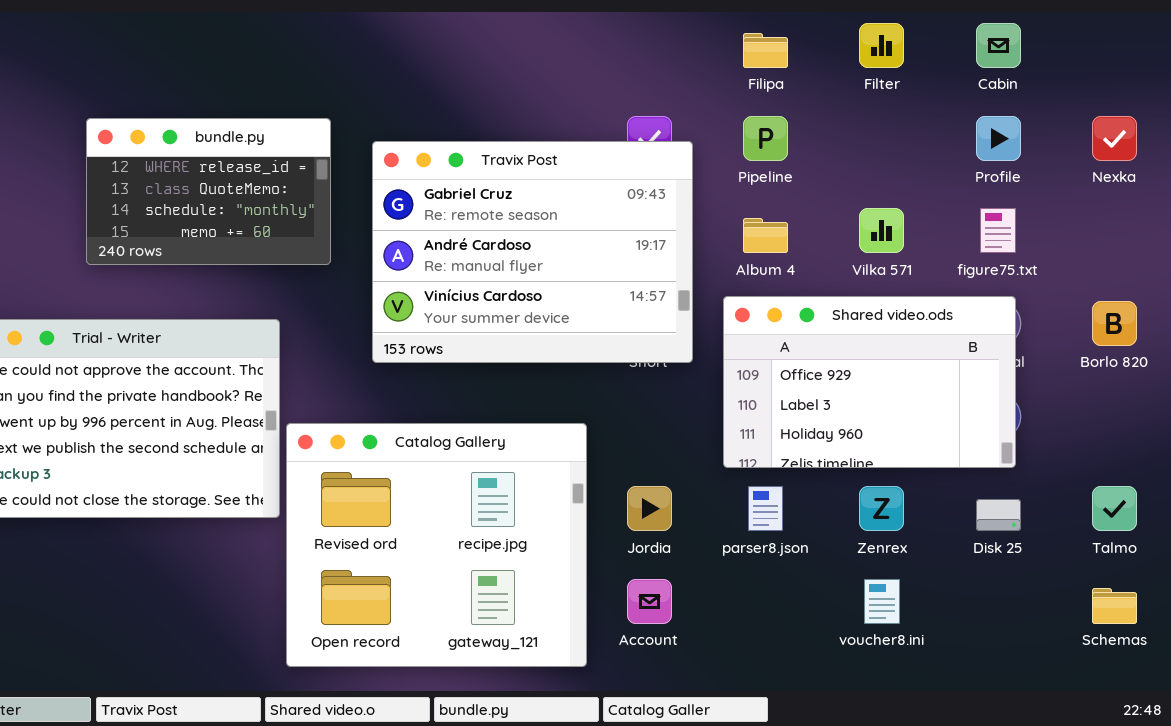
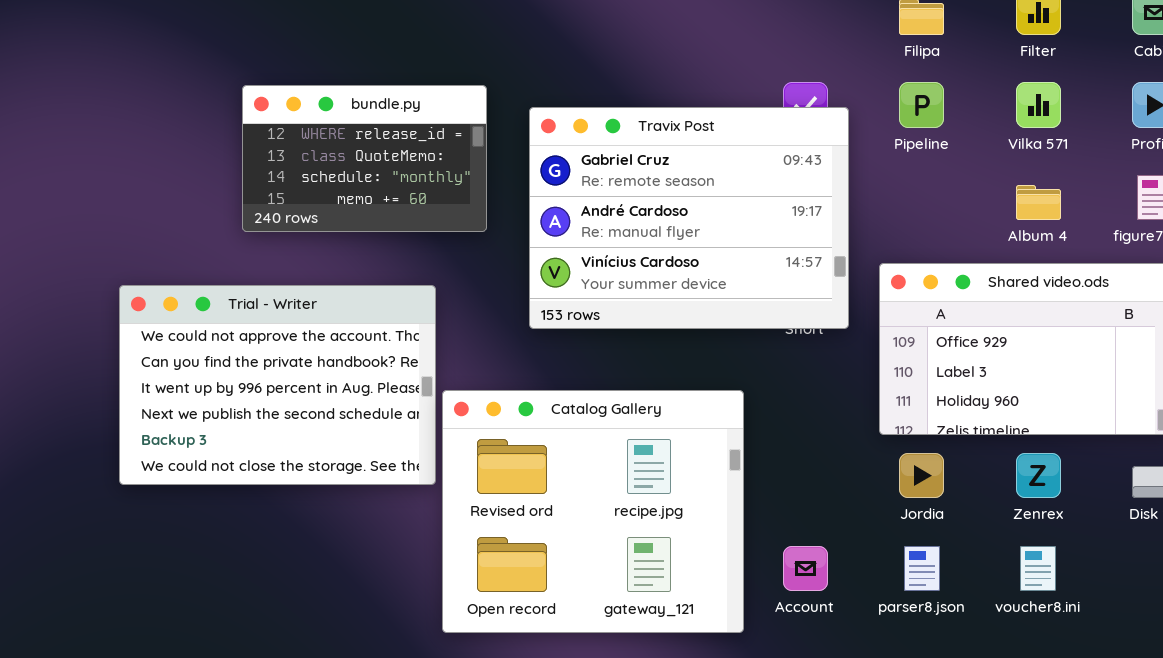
Vilka 571: [859,208,904,253] -> [1016,82,1061,128], moved
Album 4: [743,218,788,253] -> [1016,185,1061,220], moved
Jordia: [627,486,672,531] -> [899,453,944,498], moved
parser8.json: [748,486,783,531] -> [904,546,940,591], moved

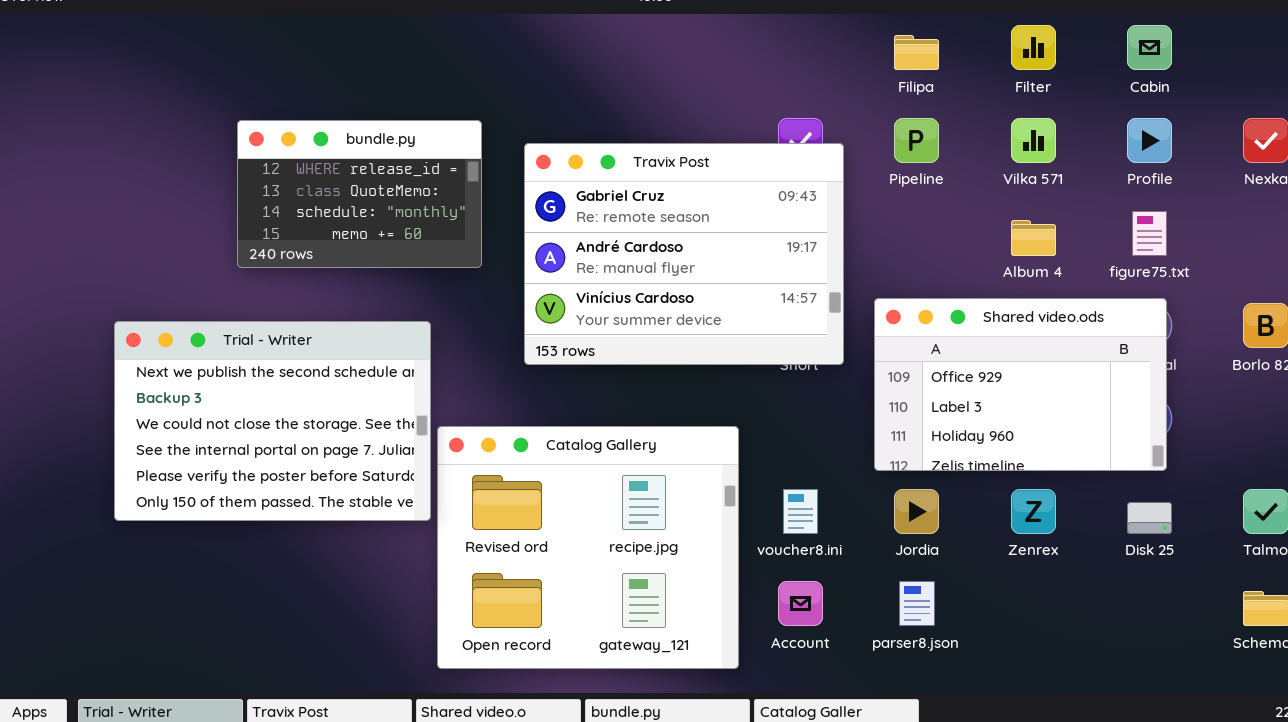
Trial - Writer: [119,285,436,485] -> [114,321,431,521], scrolled down 3 rows
voucher8.ini: [1020,546,1056,591] -> [783,489,818,534], moved

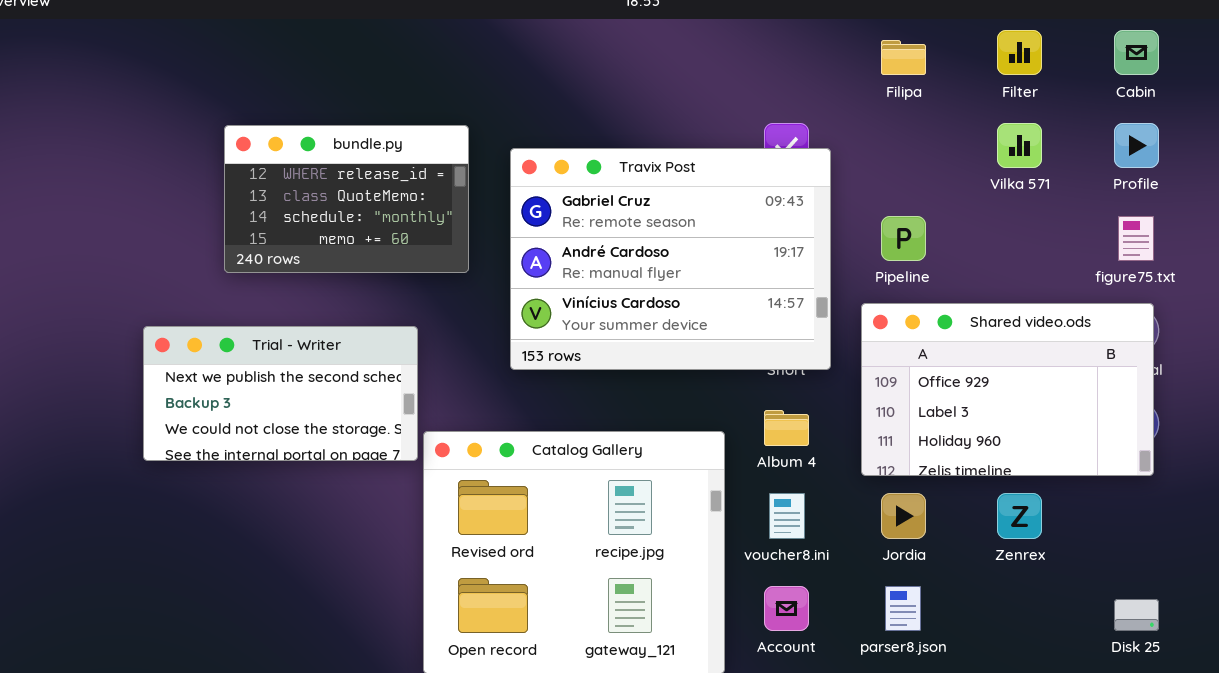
Pipeline: [894,118,939,163] -> [881,216,926,261], moved
Album 4: [1011,220,1056,256] -> [764,410,809,446], moved
Trial - Writer: [114,321,431,521] -> [143,326,418,461], resized
Disk 25: [1127,502,1172,534] -> [1114,599,1159,631], moved

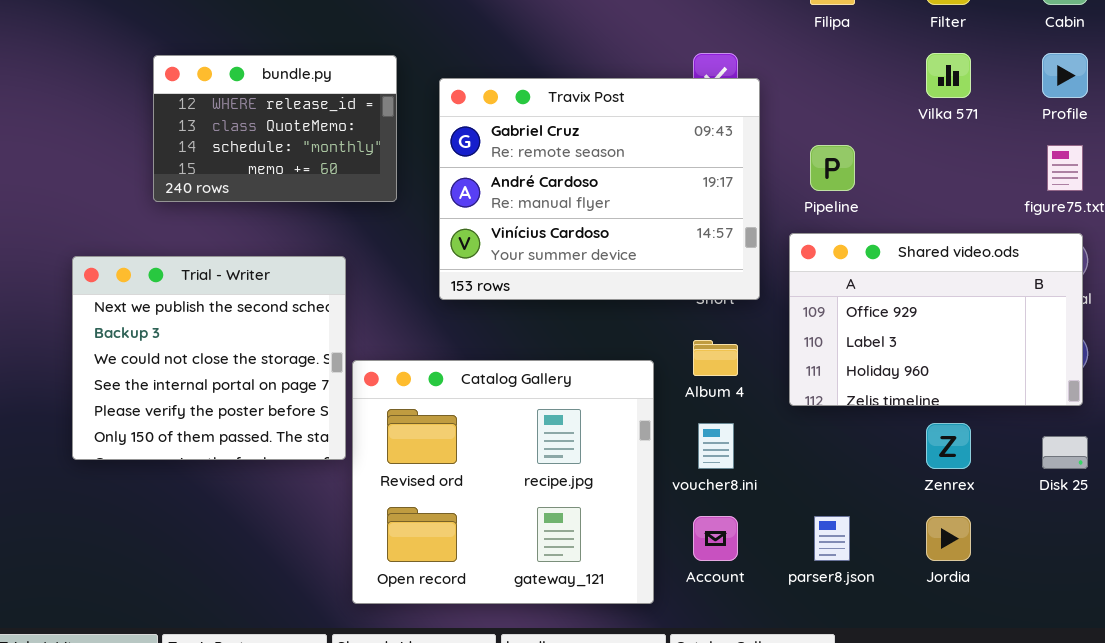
Trial - Writer: [143,326,418,461] -> [72,256,346,460], resized
Jordia: [881,493,926,539] -> [926,516,971,561], moved
Disk 25: [1114,599,1159,631] -> [1042,436,1088,469], moved

